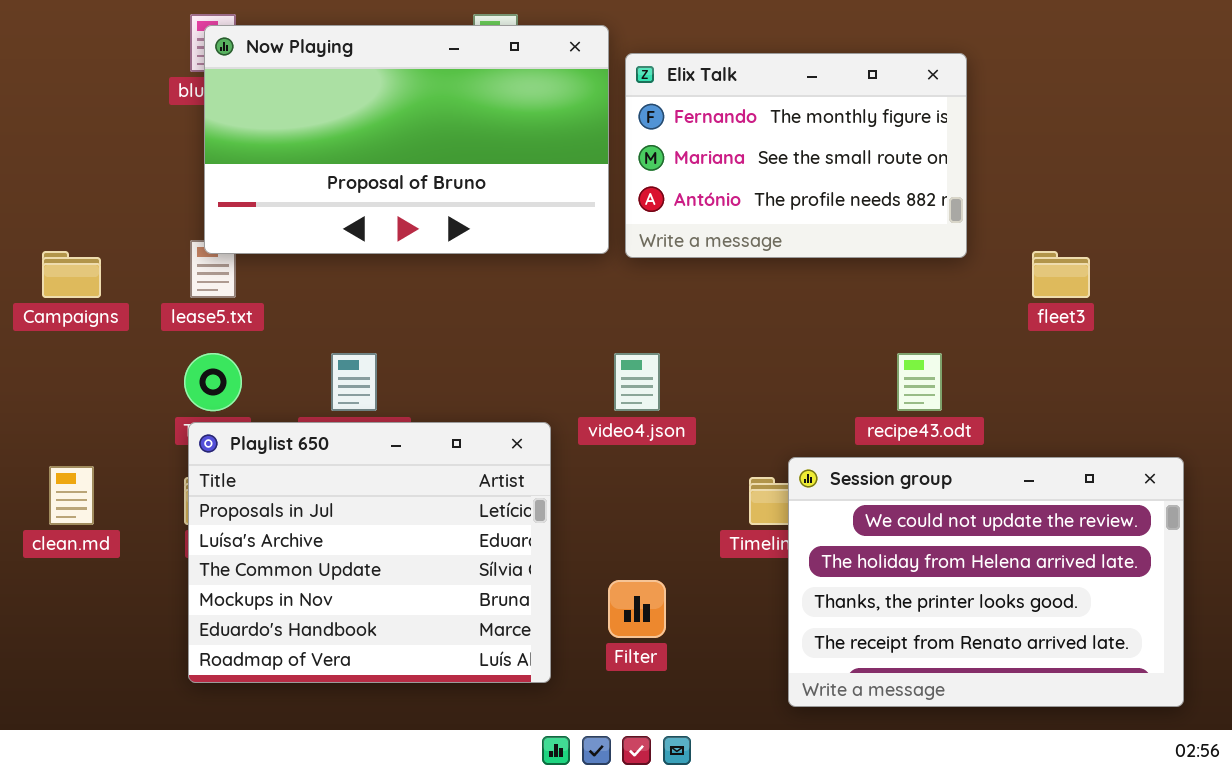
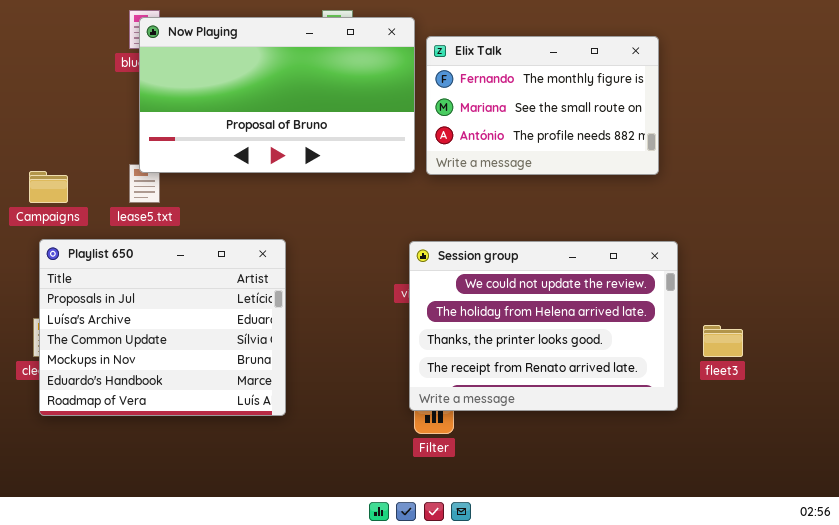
fleet3: [1032,251,1090,298] -> [703,325,743,357], moved
Playlist 650: [188,422,551,683] -> [39,239,286,416], moved
Session group: [788,457,1184,707] -> [409,241,678,411], moved

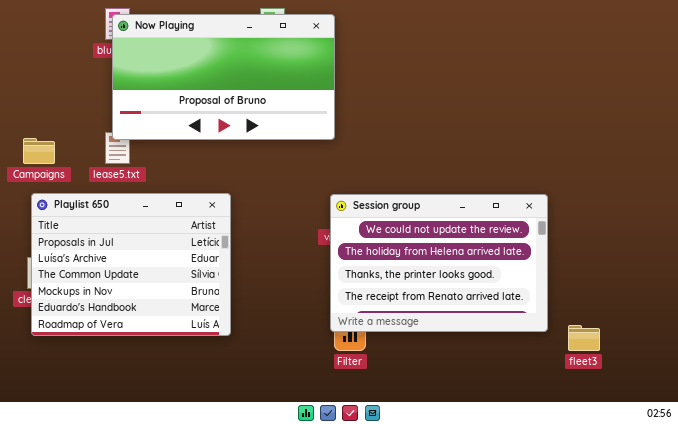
Elix Talk: [426,36,659,175] -> none, closed
fleet3: [703,325,743,357] -> [568,325,600,351], moved

